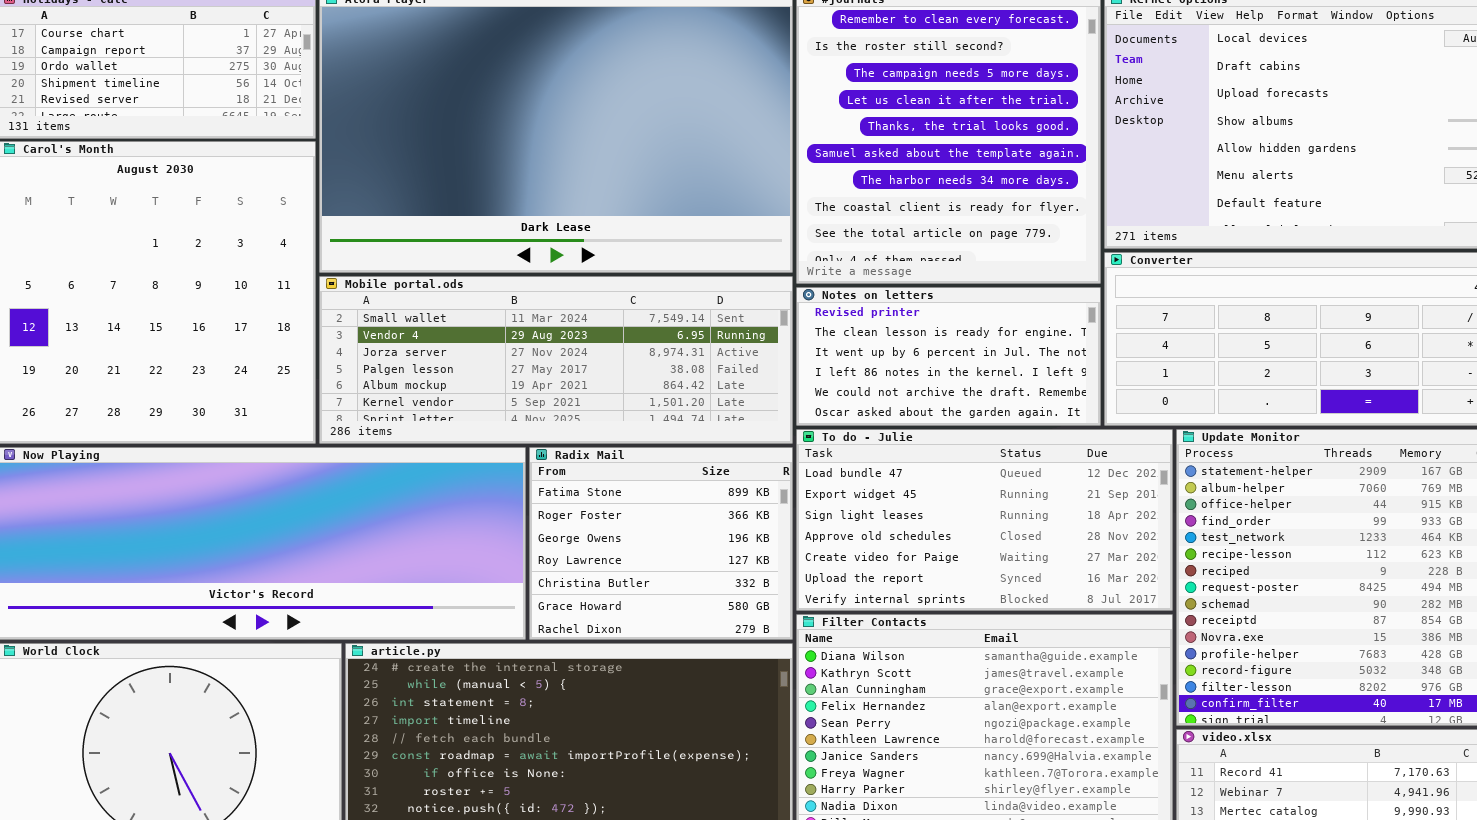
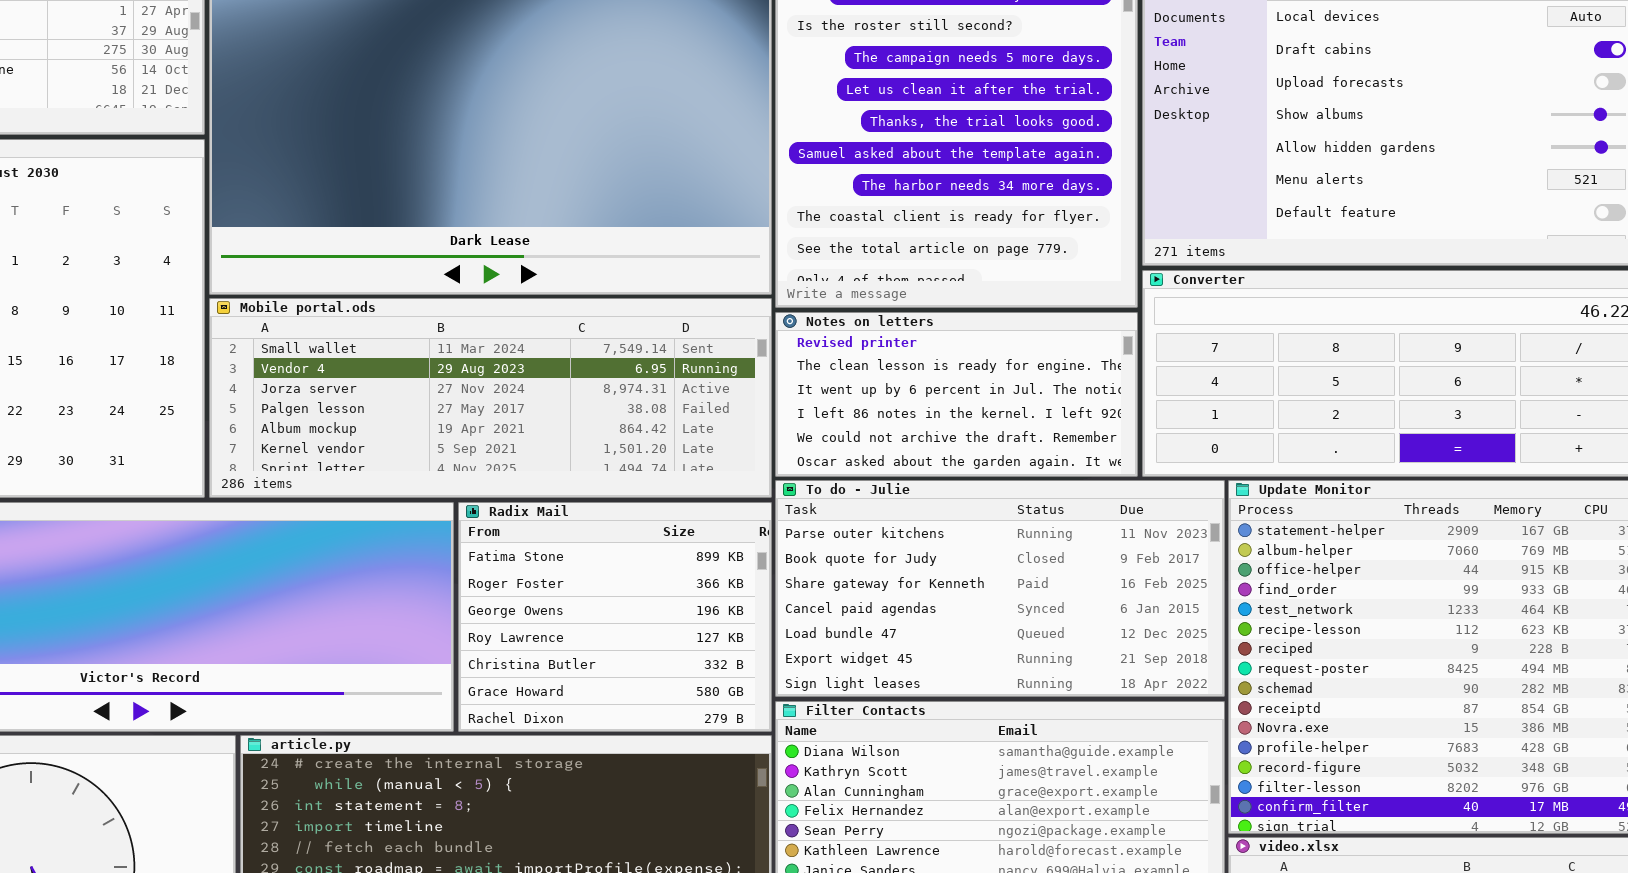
To do - Julie: [796,429,1173,611] -> [775,480,1225,697], scrolled up 4 rows

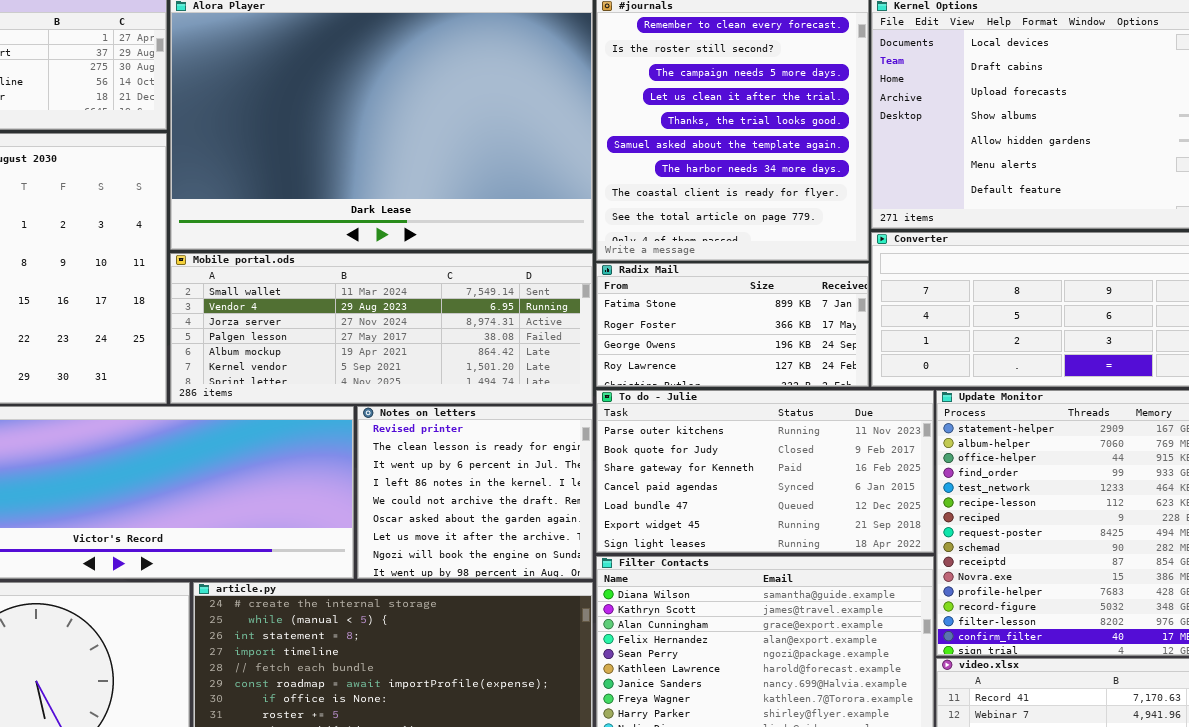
Notes on letters: [775,312,1138,477] -> [357,406,593,579], moved, resized
Radix Mail: [458,502,772,732] -> [596,263,869,387], moved, resized

